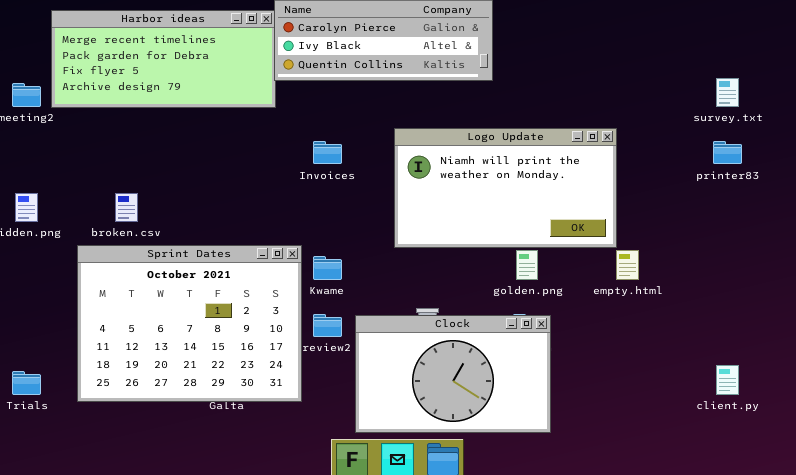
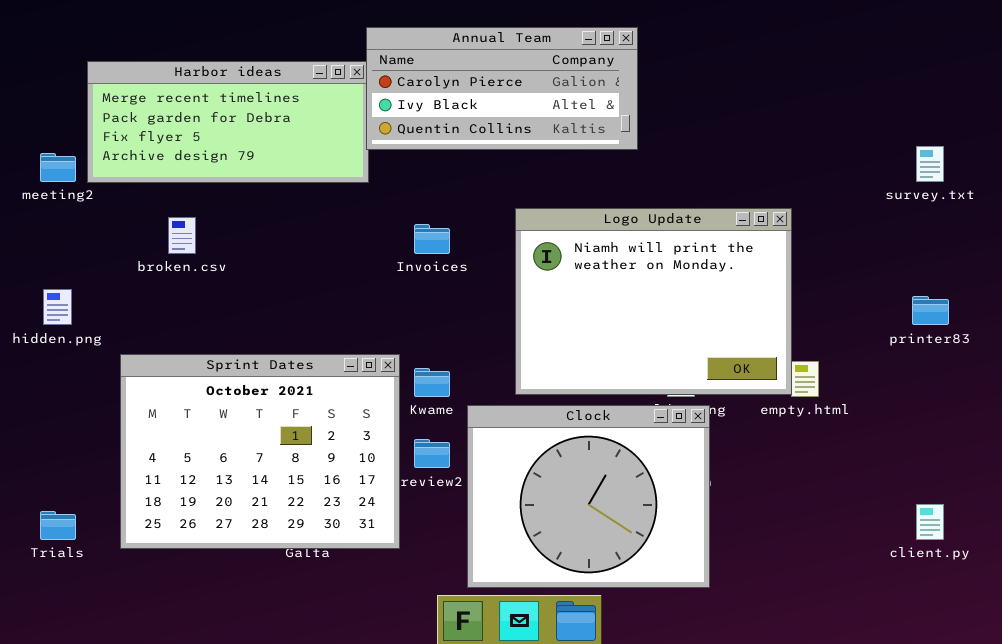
Logo Update: [394,128,617,248] -> [515,208,792,395], resized
printer83: [713,141,742,164] -> [912,296,949,325], moved
broken.csv: [115,193,138,222] -> [168,217,196,254], moved
Clock: [355,315,551,433] -> [467,405,710,588], resized

